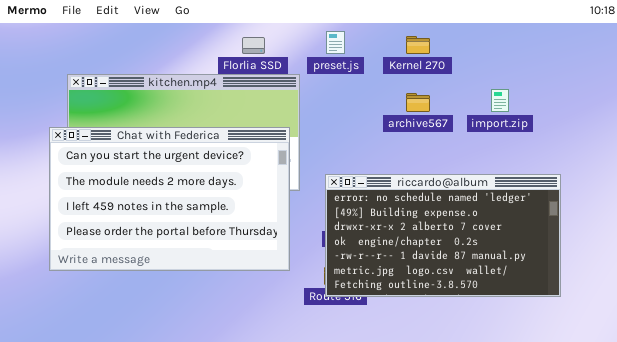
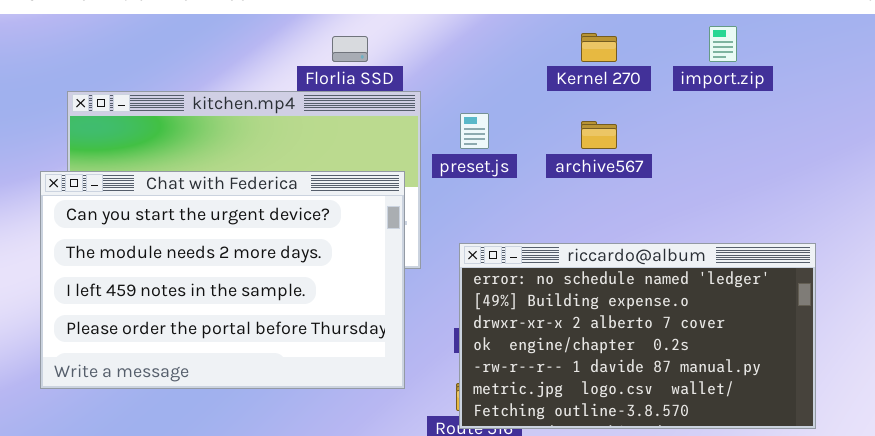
preset.js: [326,31,345,54] -> [460,113,489,149], moved
import.zip: [491,89,509,112] -> [709,26,737,62], moved

